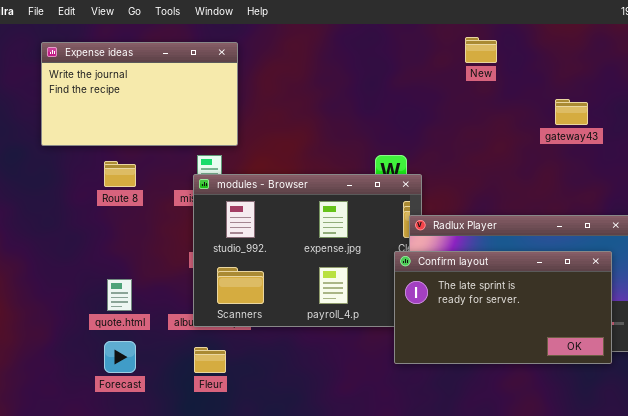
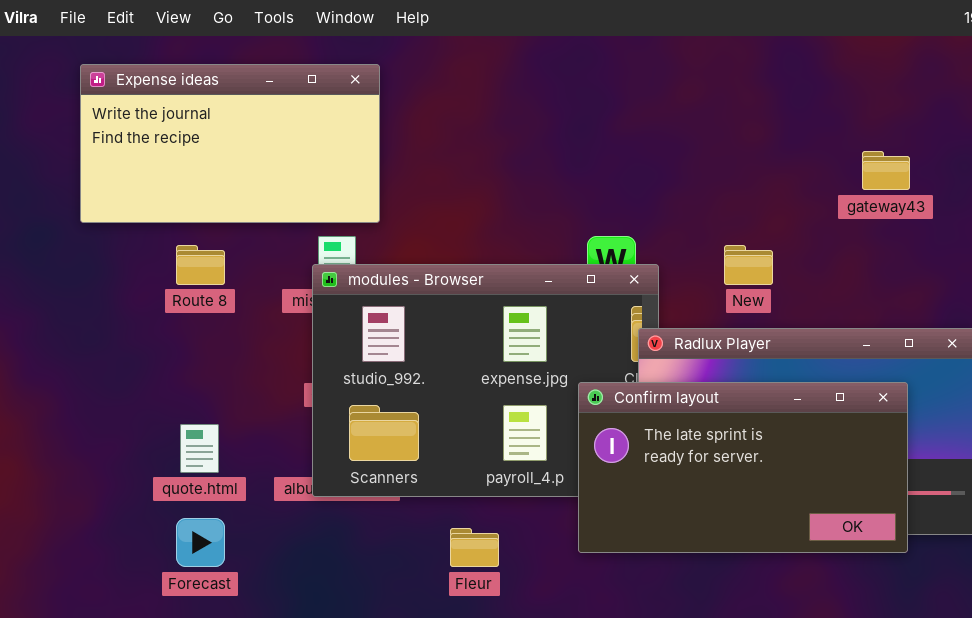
New: [465,37,497,63] -> [724,245,773,285], moved
Confirm layout: [394,251,612,364] -> [578,382,908,553], moved
Fleur: [194,347,226,373] -> [450,528,499,567], moved

